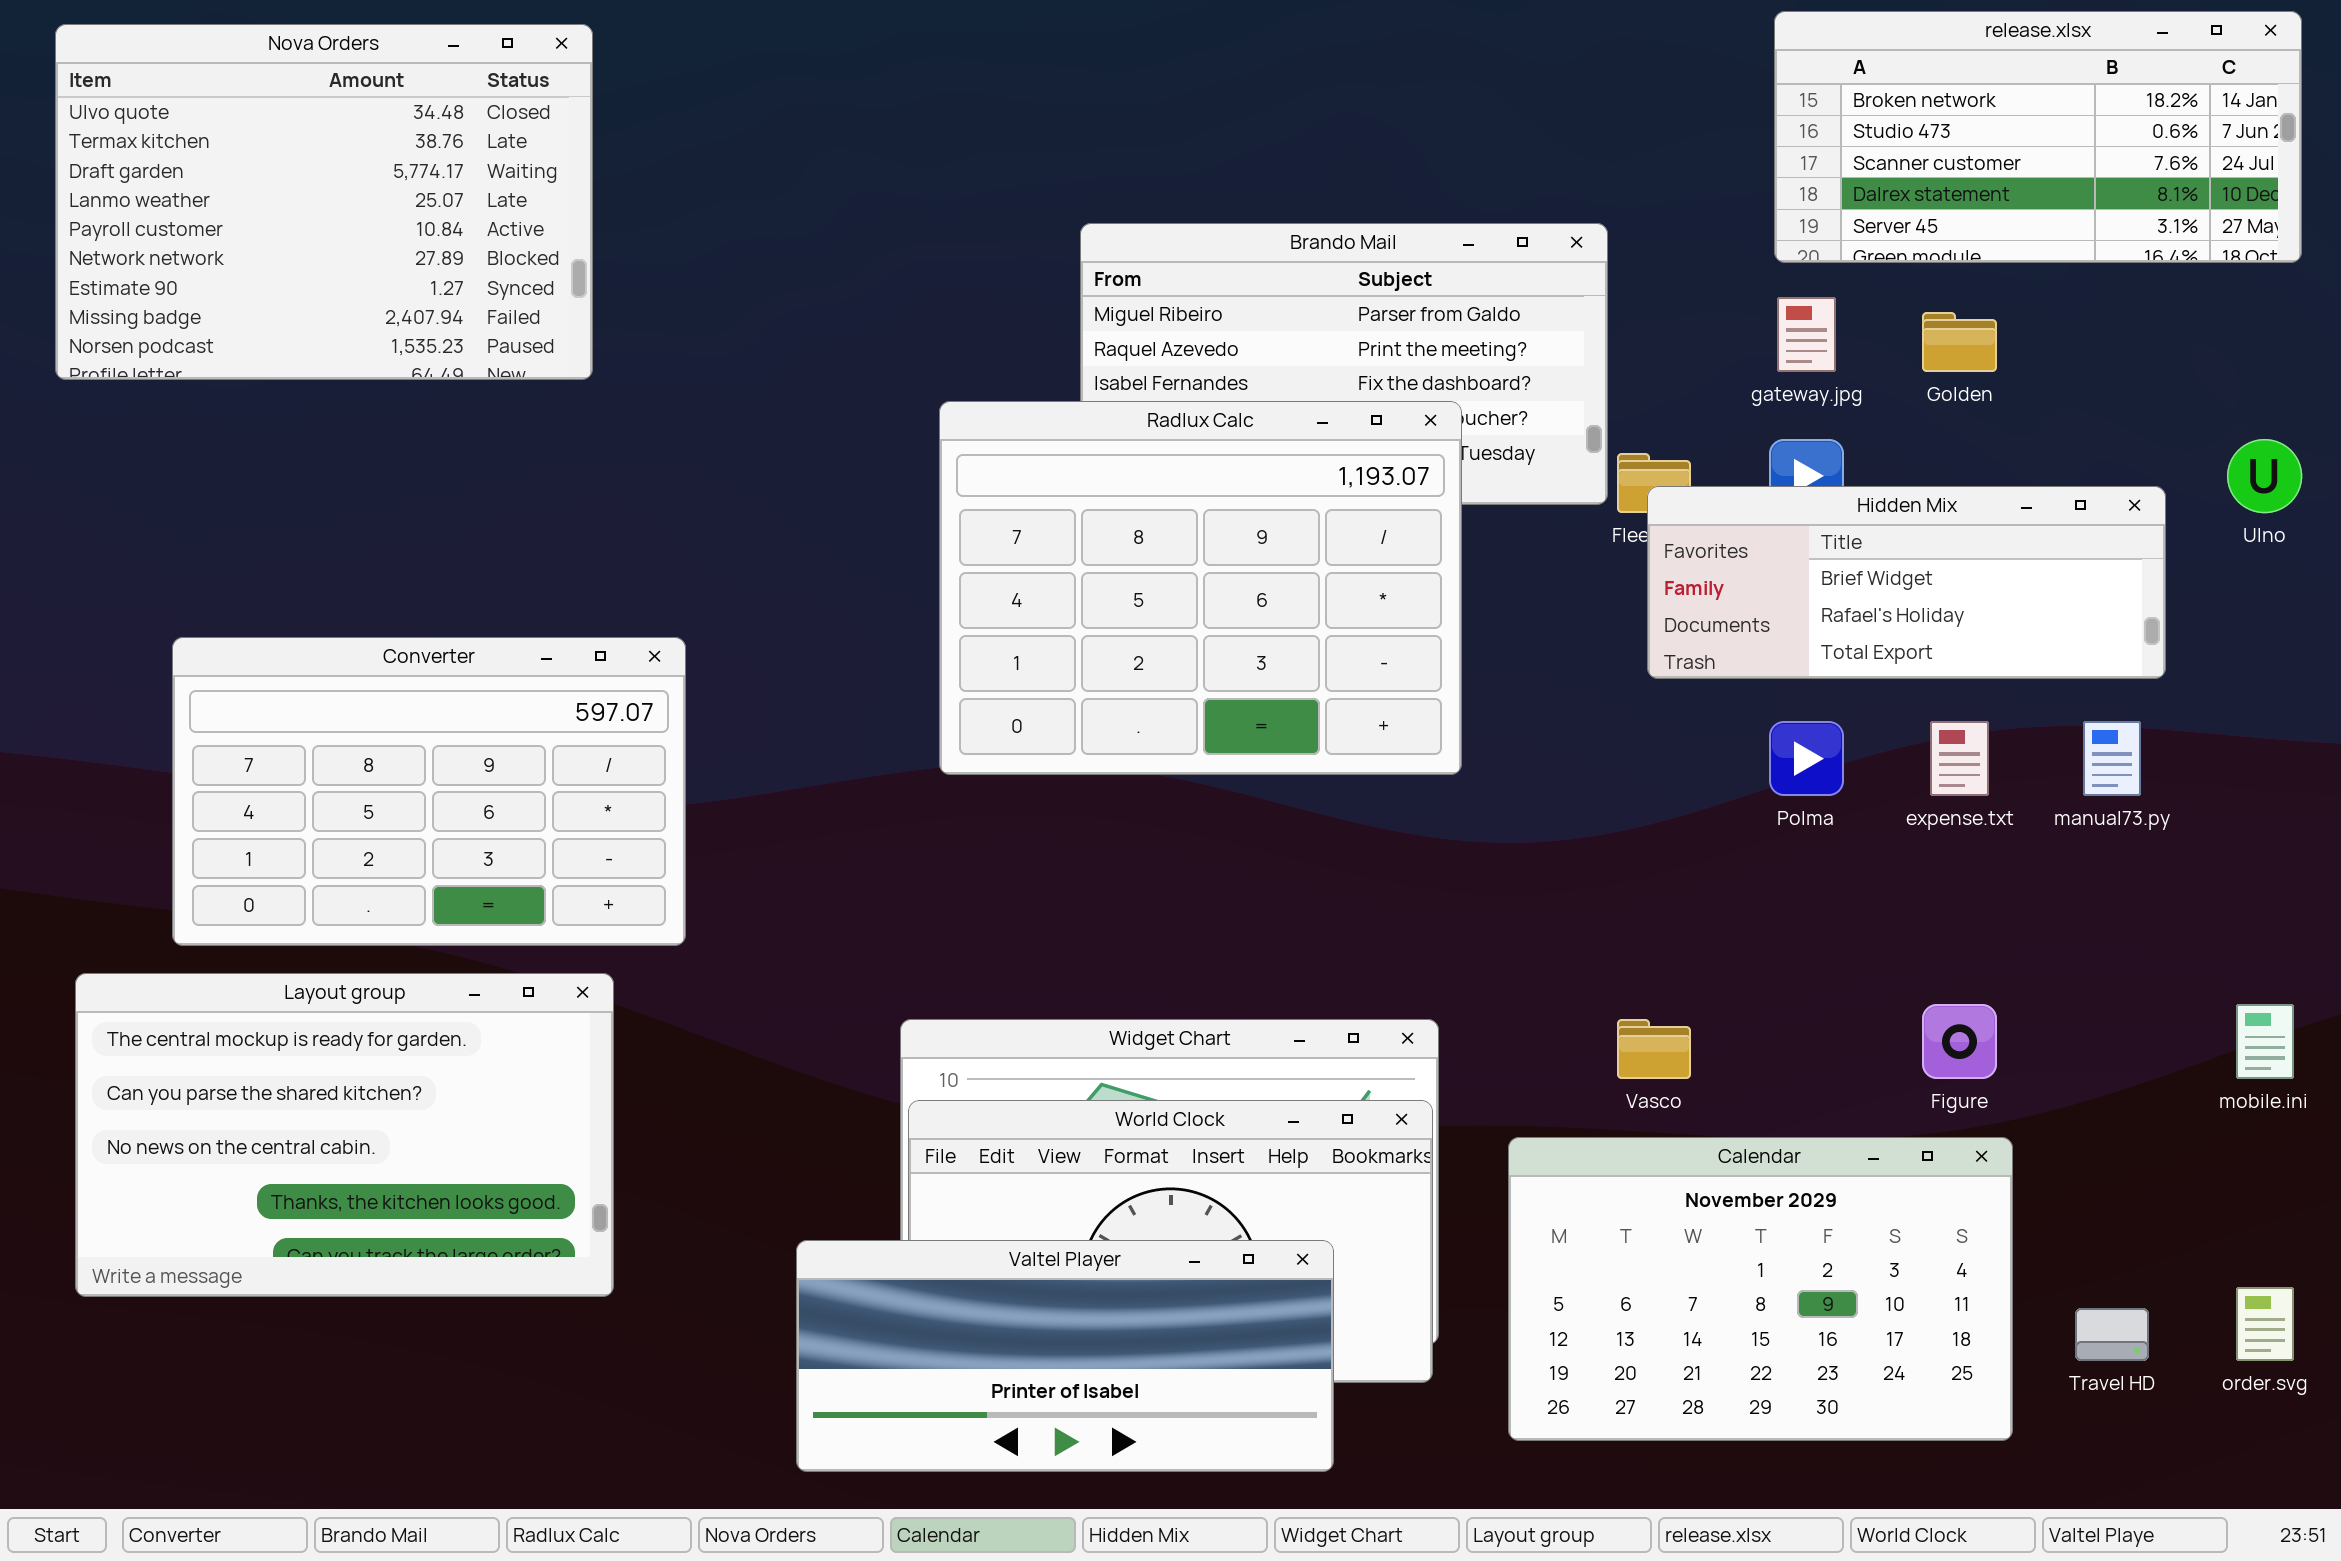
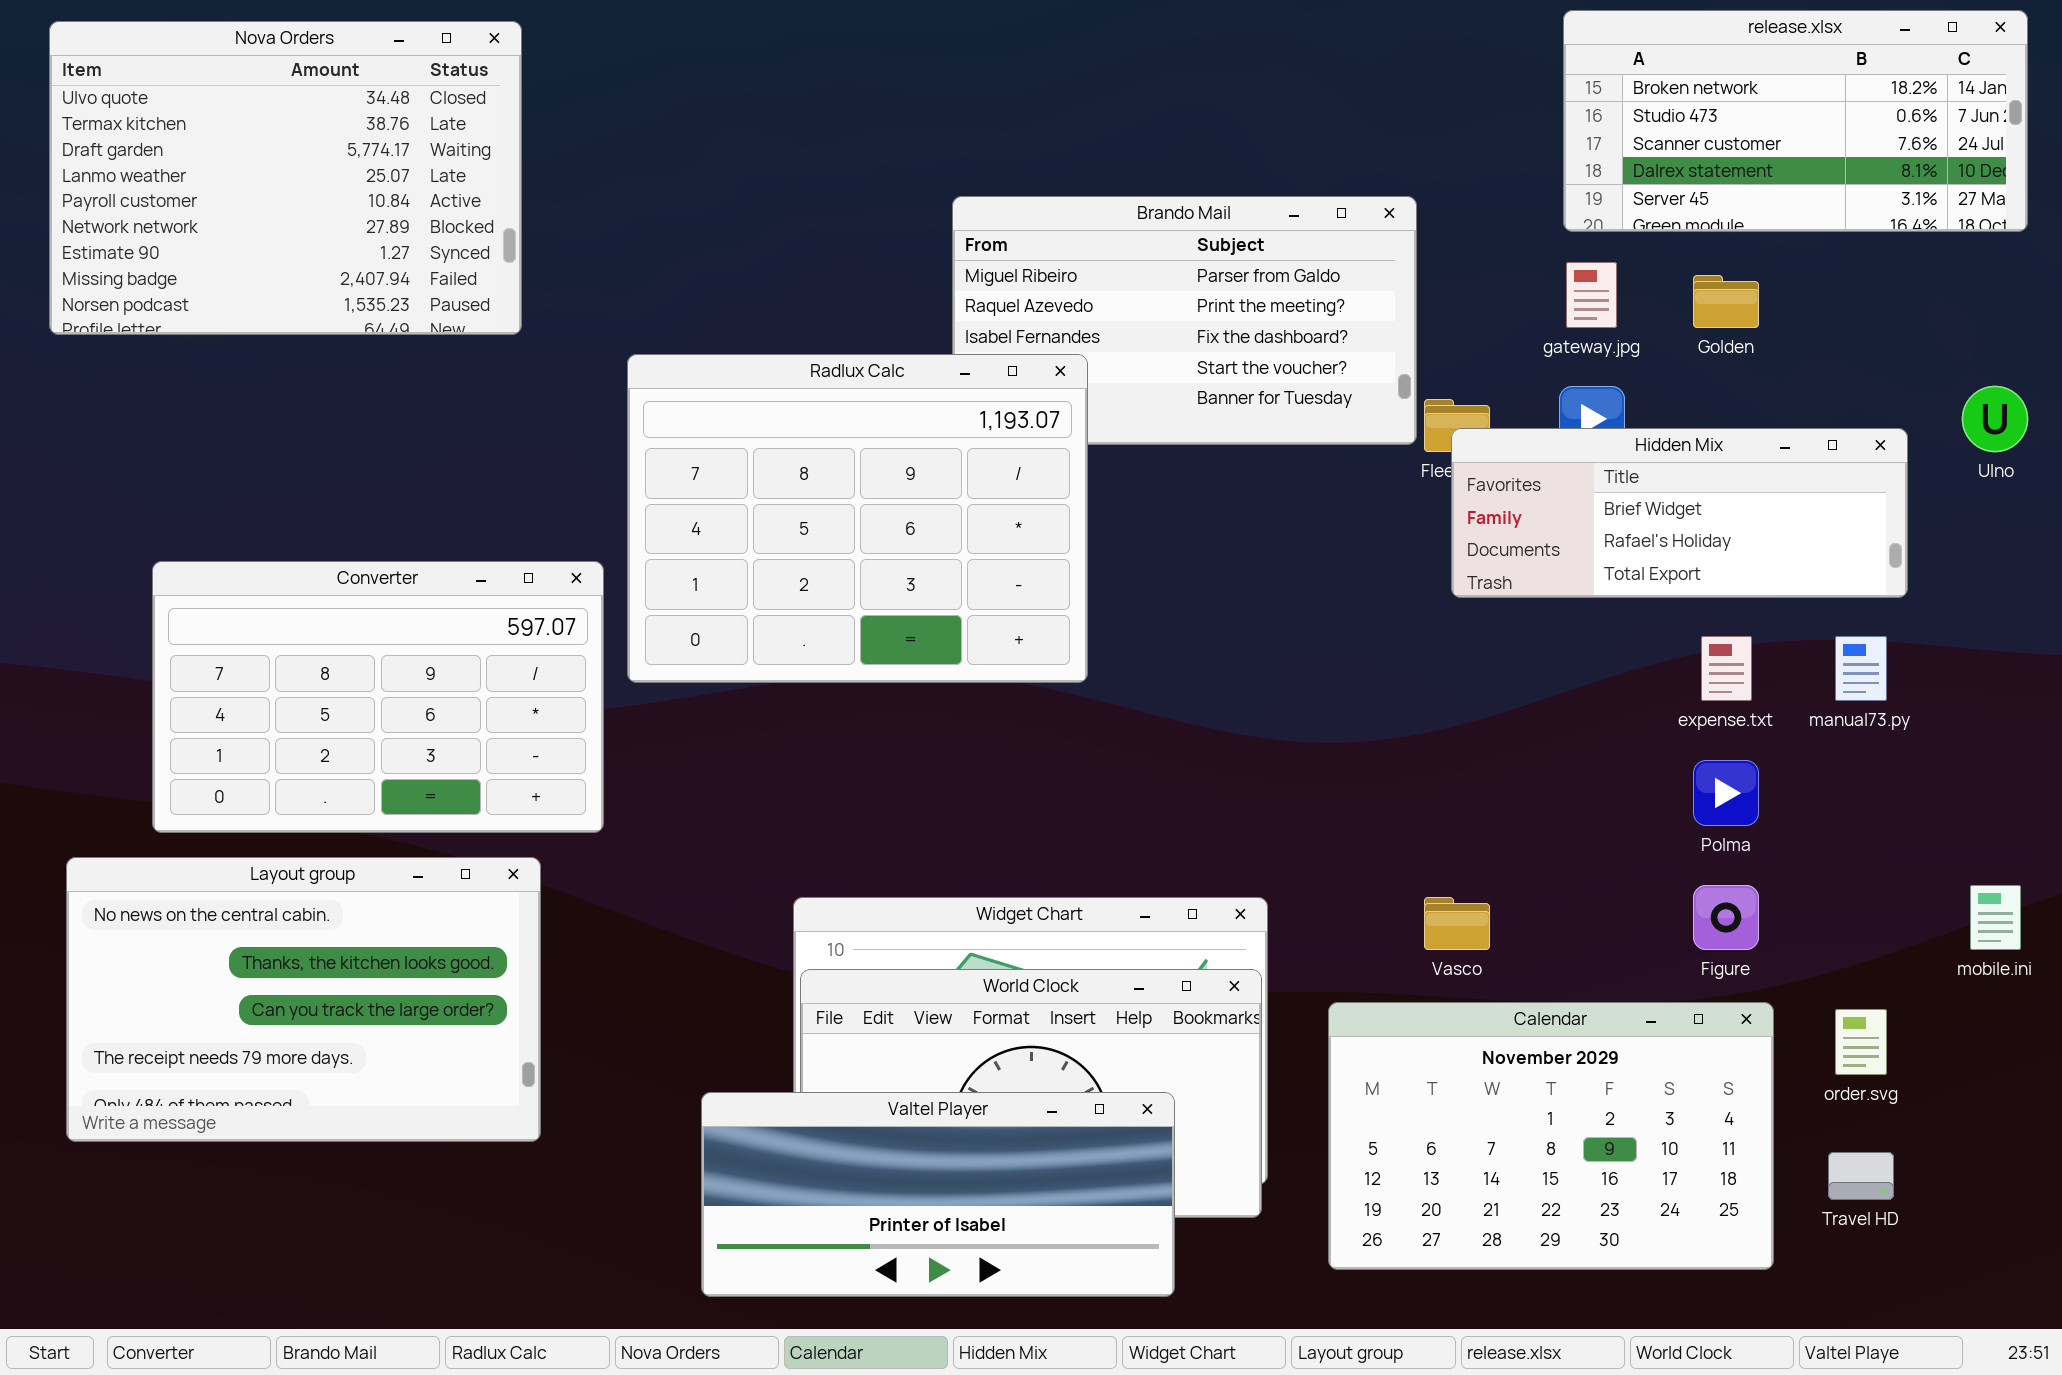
Radlux Calc: [939,401,1462,775] -> [627,354,1088,683], moved
Polma: [1769,721,1844,796] -> [1693,760,1759,826], moved
Layout group: [75,973,614,1297] -> [66,857,541,1142], scrolled down 2 rows
order.svg: [2236,1287,2294,1361] -> [1835,1009,1887,1075], moved

